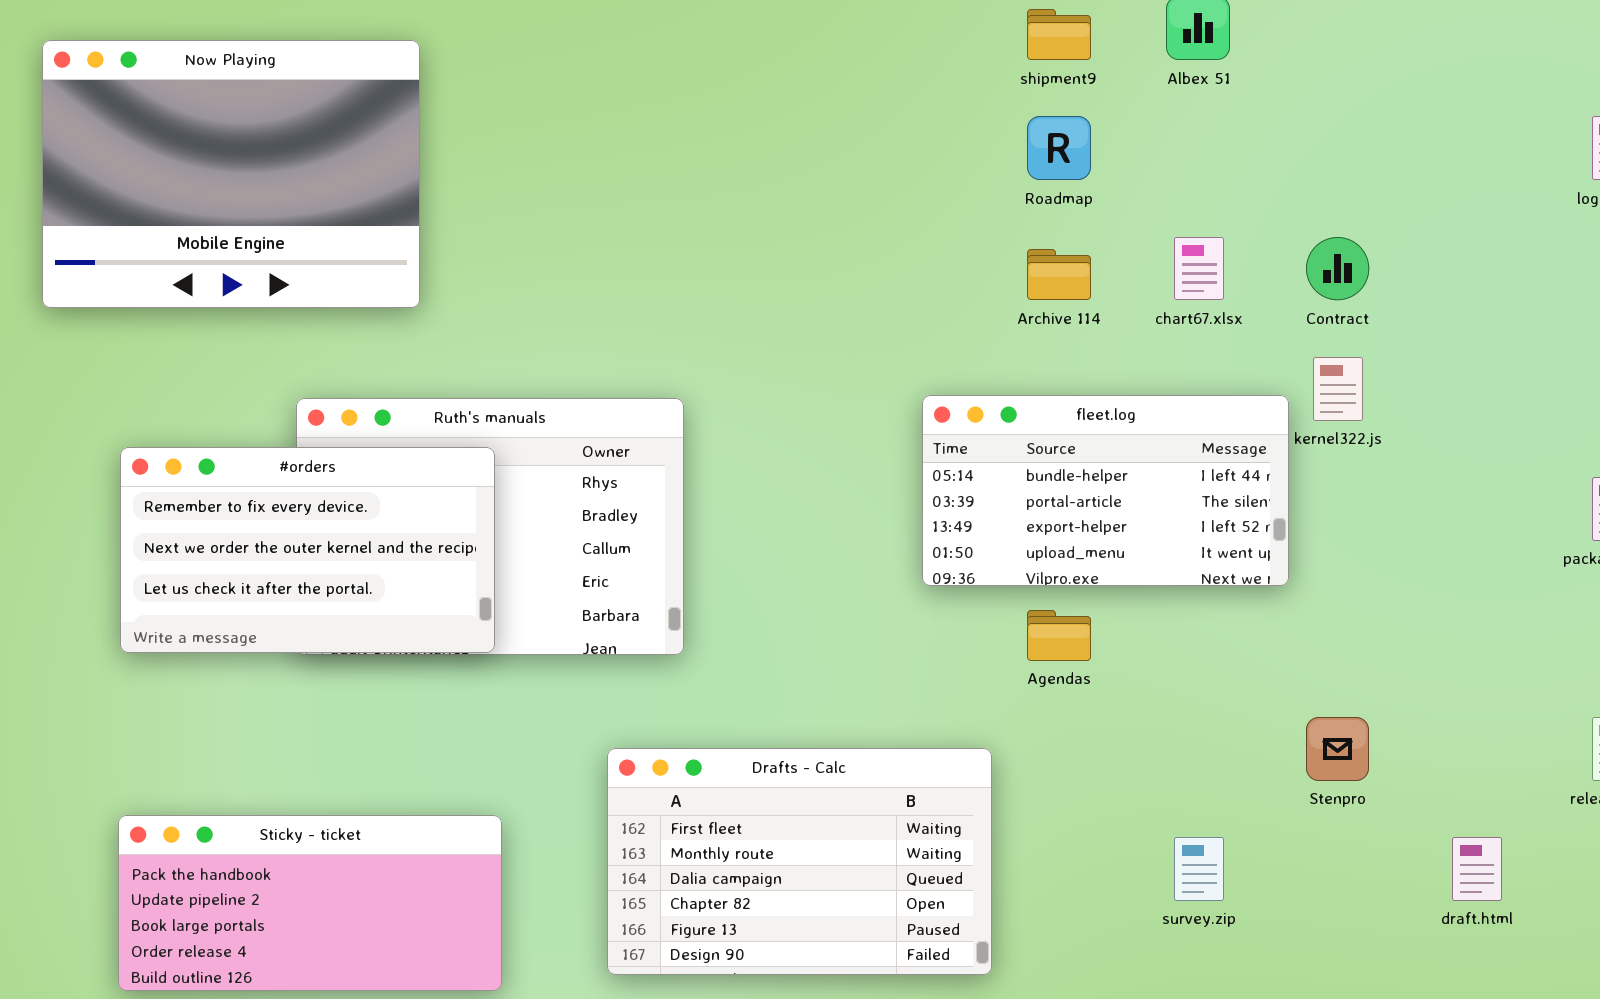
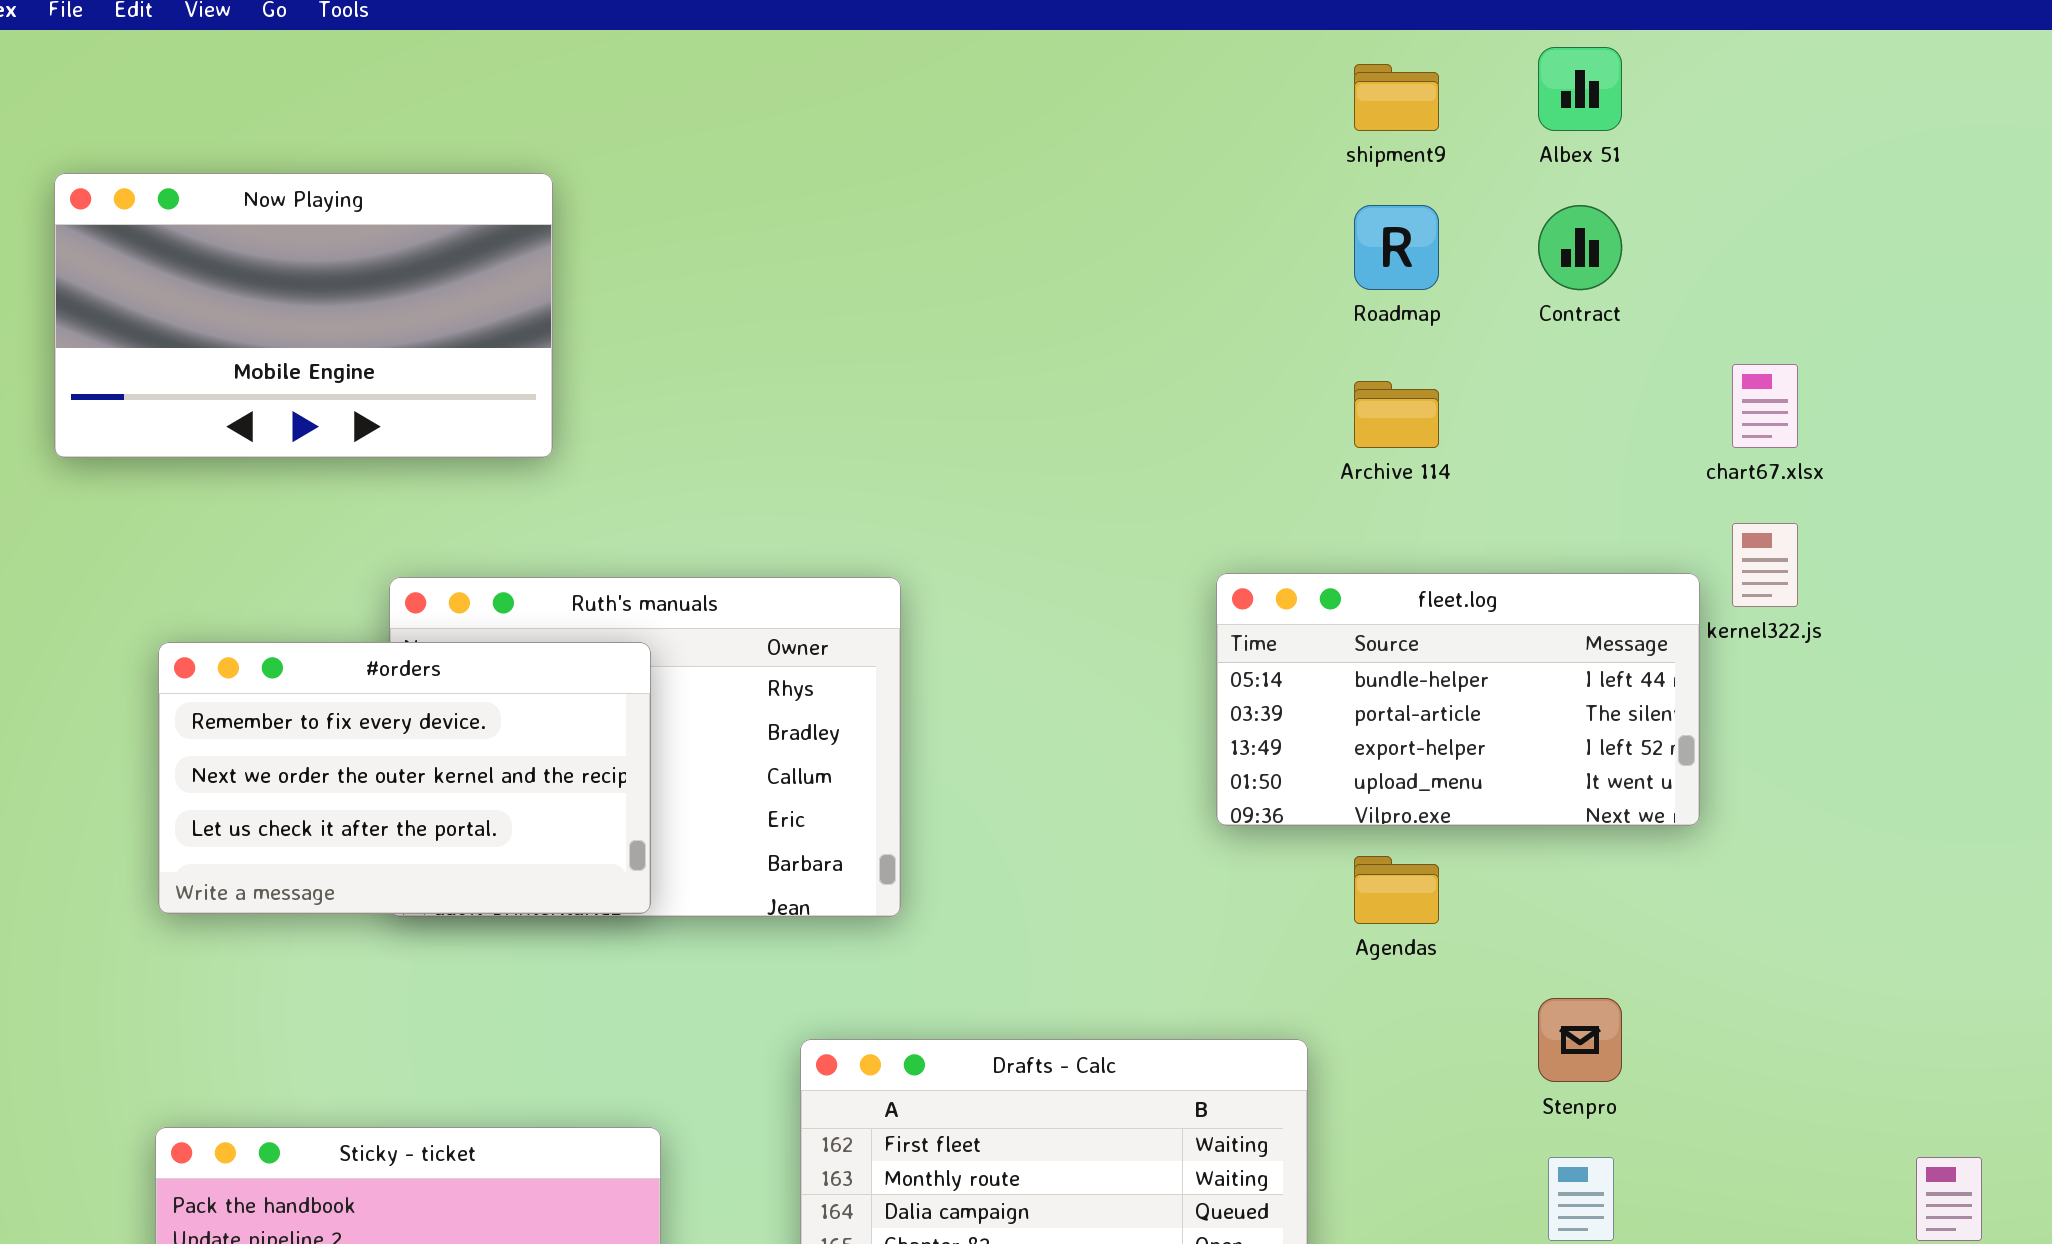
Now Playing: [42,40,420,308] -> [54,173,553,458], resized
chart67.xlsx: [1174,237,1224,300] -> [1732,364,1798,448], moved
Contract: [1306,237,1369,300] -> [1538,205,1622,290], moved
Stenpro: [1306,717,1369,781] -> [1538,998,1622,1082], moved

